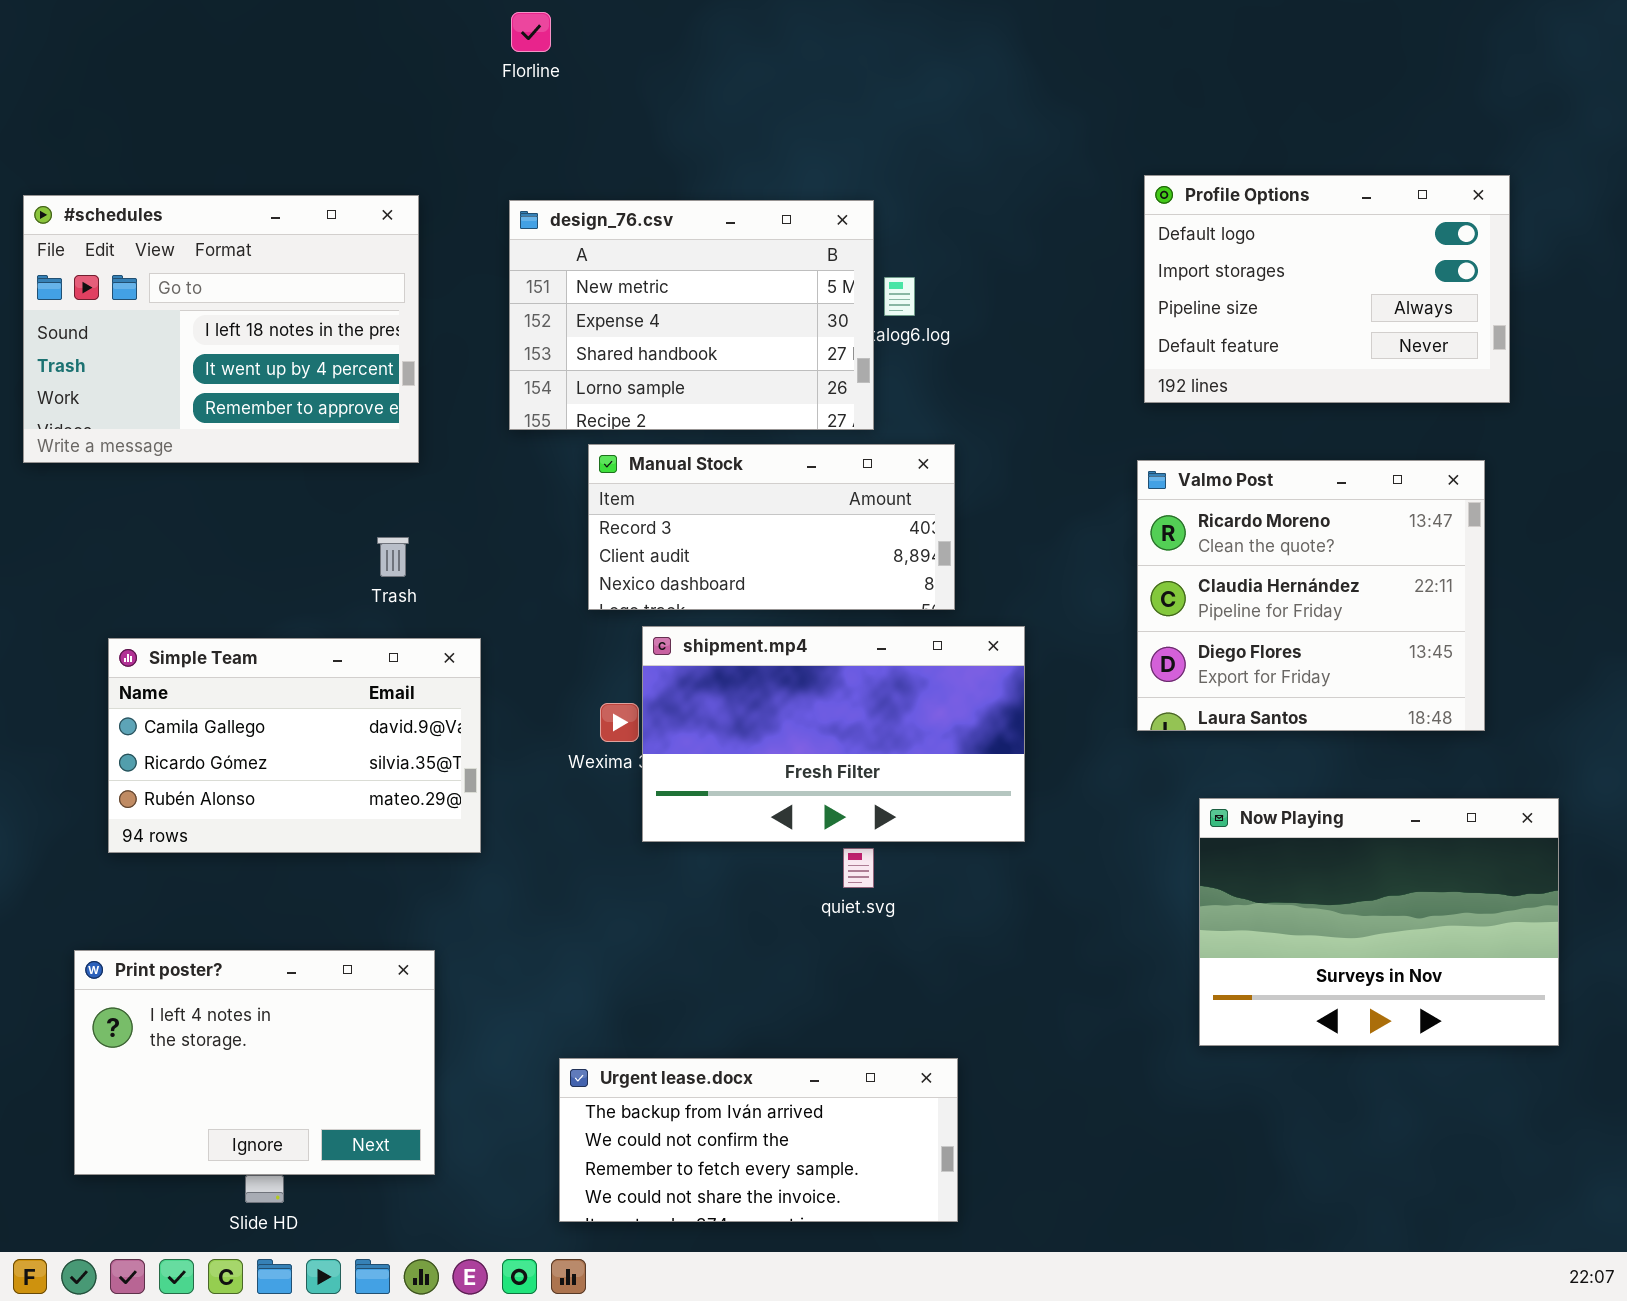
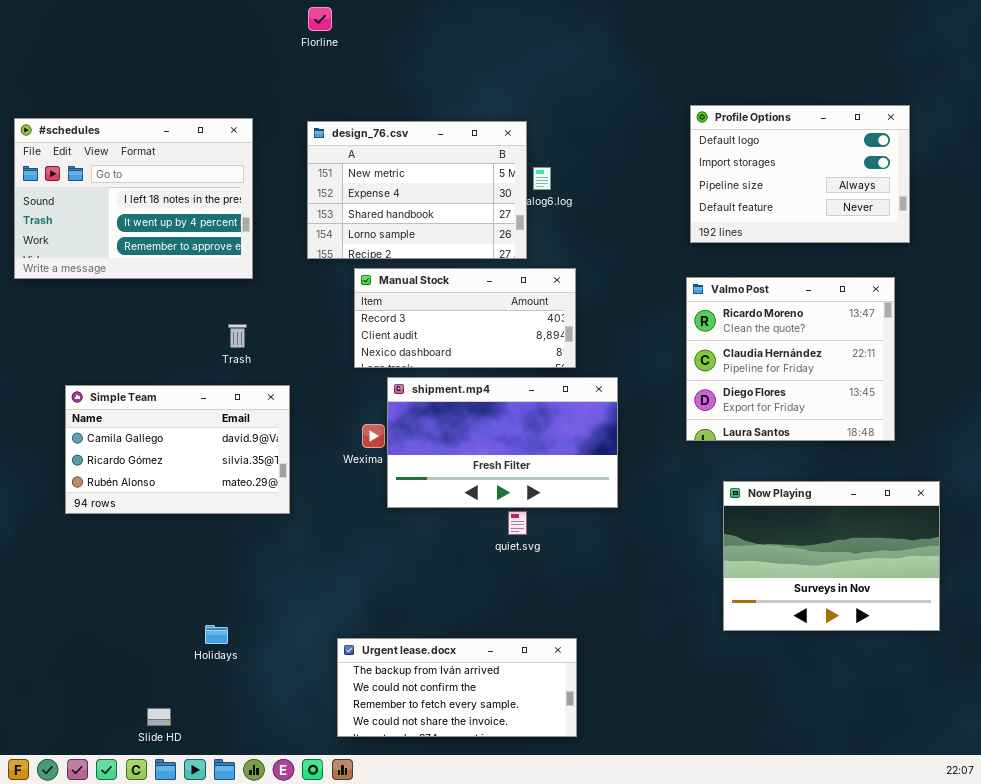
Print poster?: [74,950,435,1175] -> none, closed

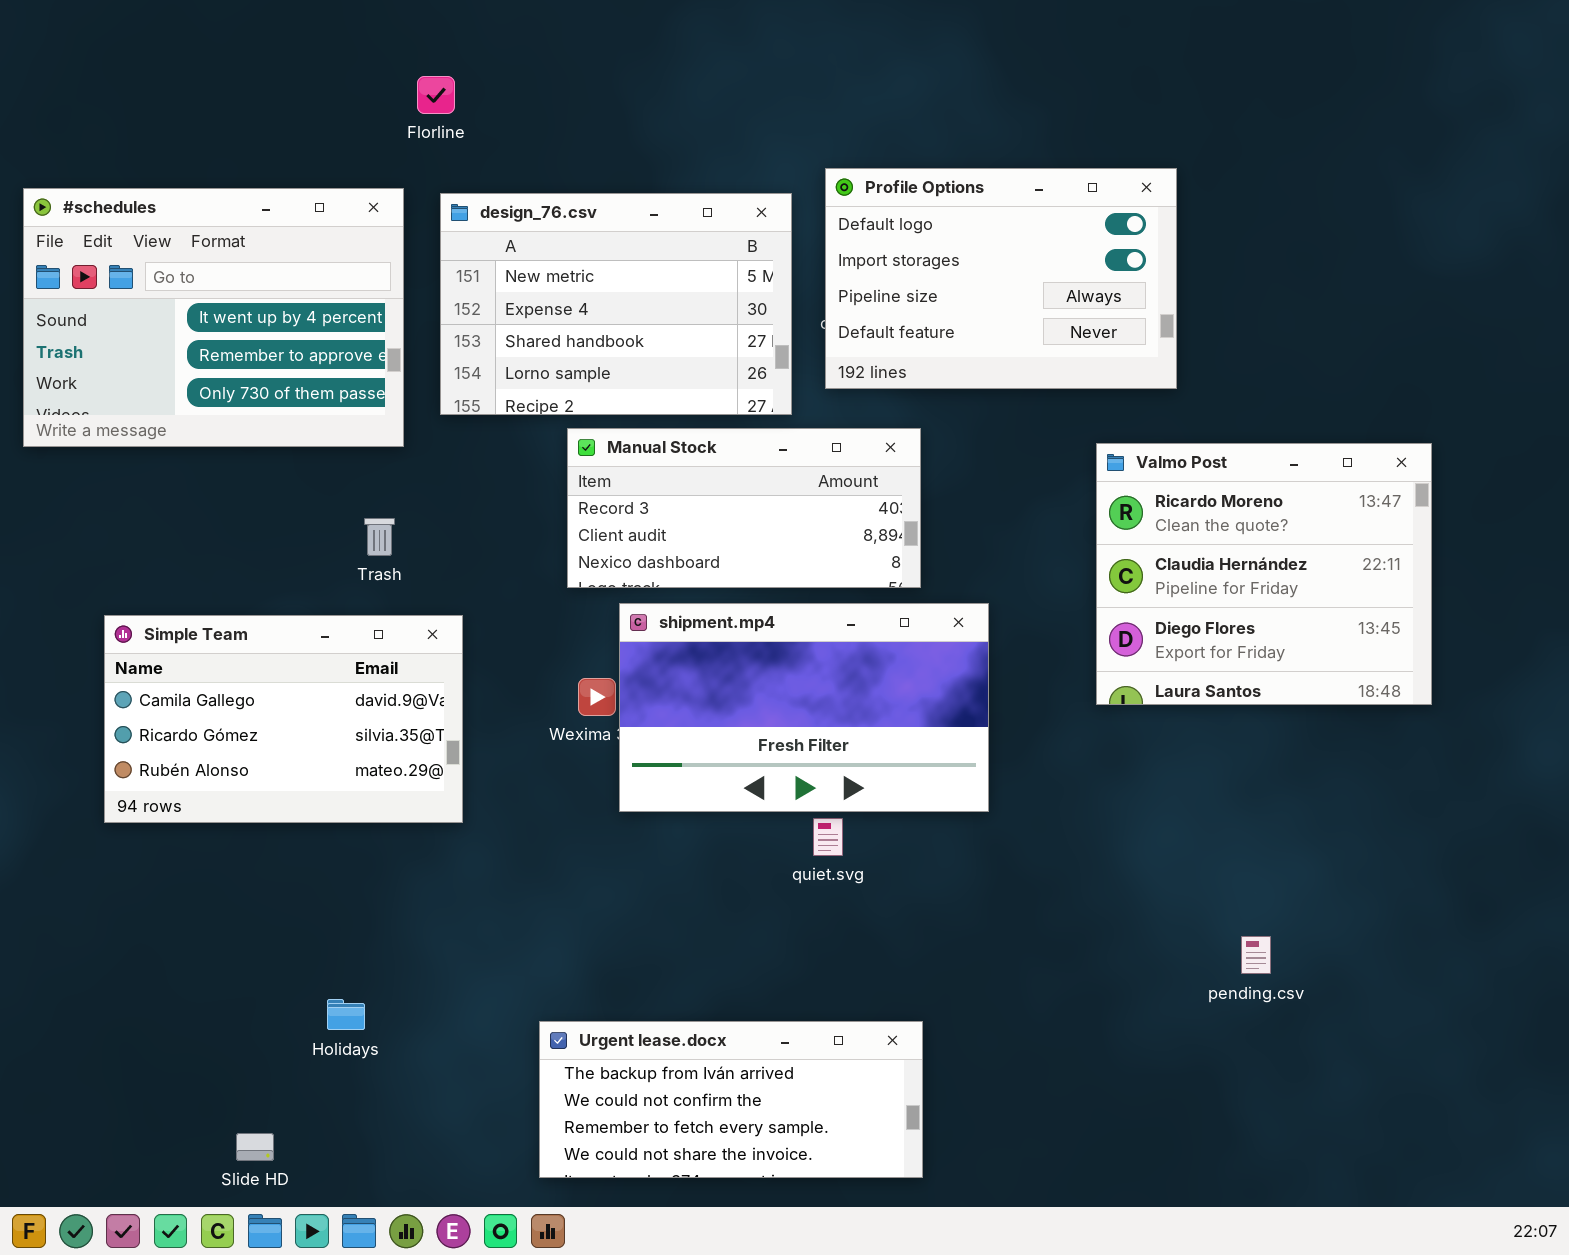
Florline: [308,7,332,31] -> [417,76,455,114], moved
Profile Options: [690,105,910,243] -> [825,168,1177,389], moved
#schedules: [14,118,253,279] -> [23,188,404,447], scrolled down 1 row
design_76.csv: [307,121,527,259] -> [440,193,792,415], moved
Now Playing: [723,481,940,631] -> none, closed

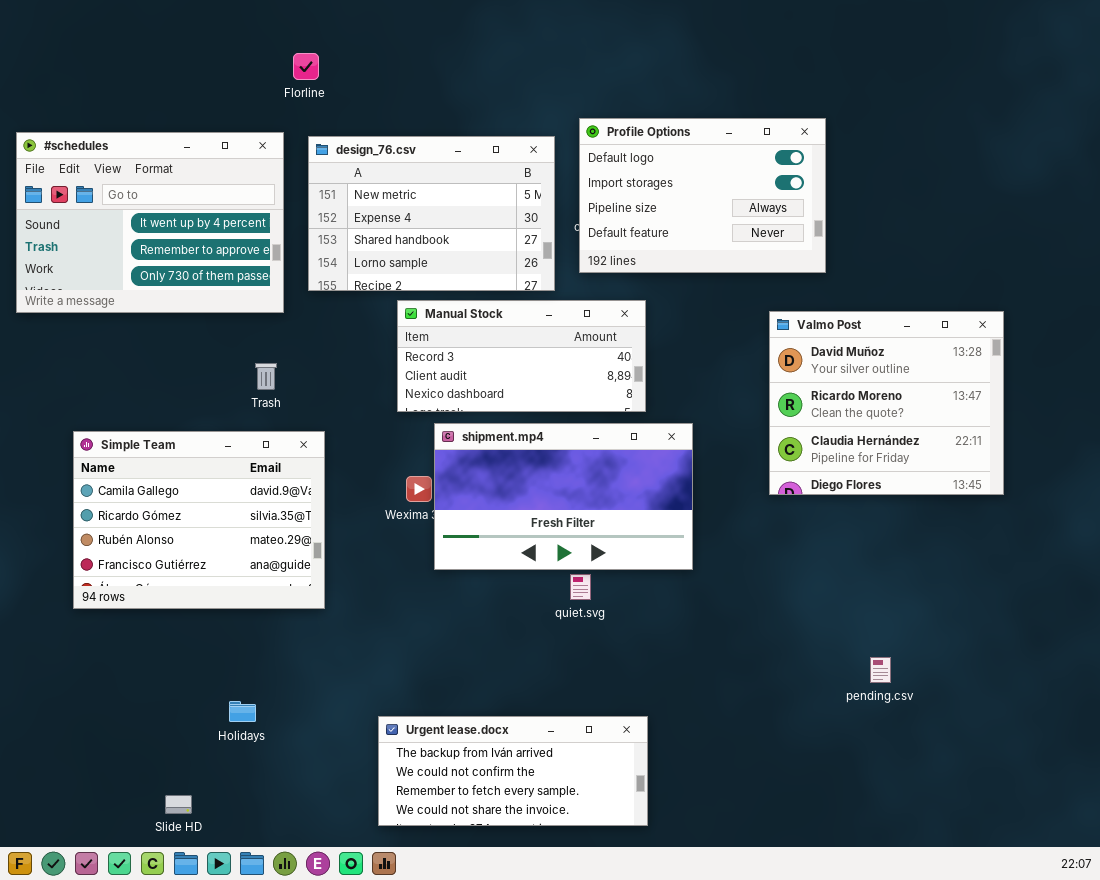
Valmo Post: [1096,443,1432,705] -> [769,311,1004,495], scrolled up 1 row
Simple Team: [104,615,463,823] -> [73,431,325,609], resized

